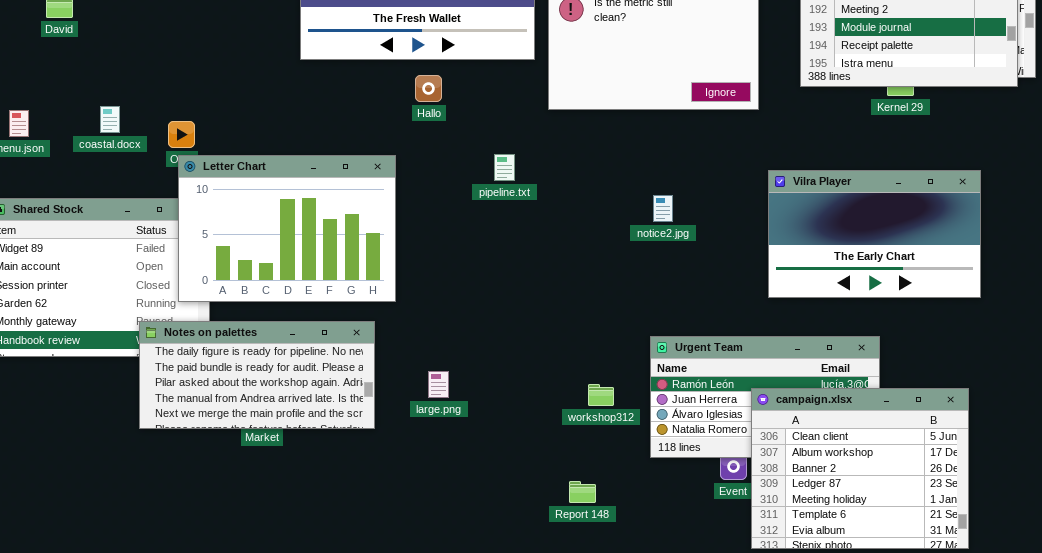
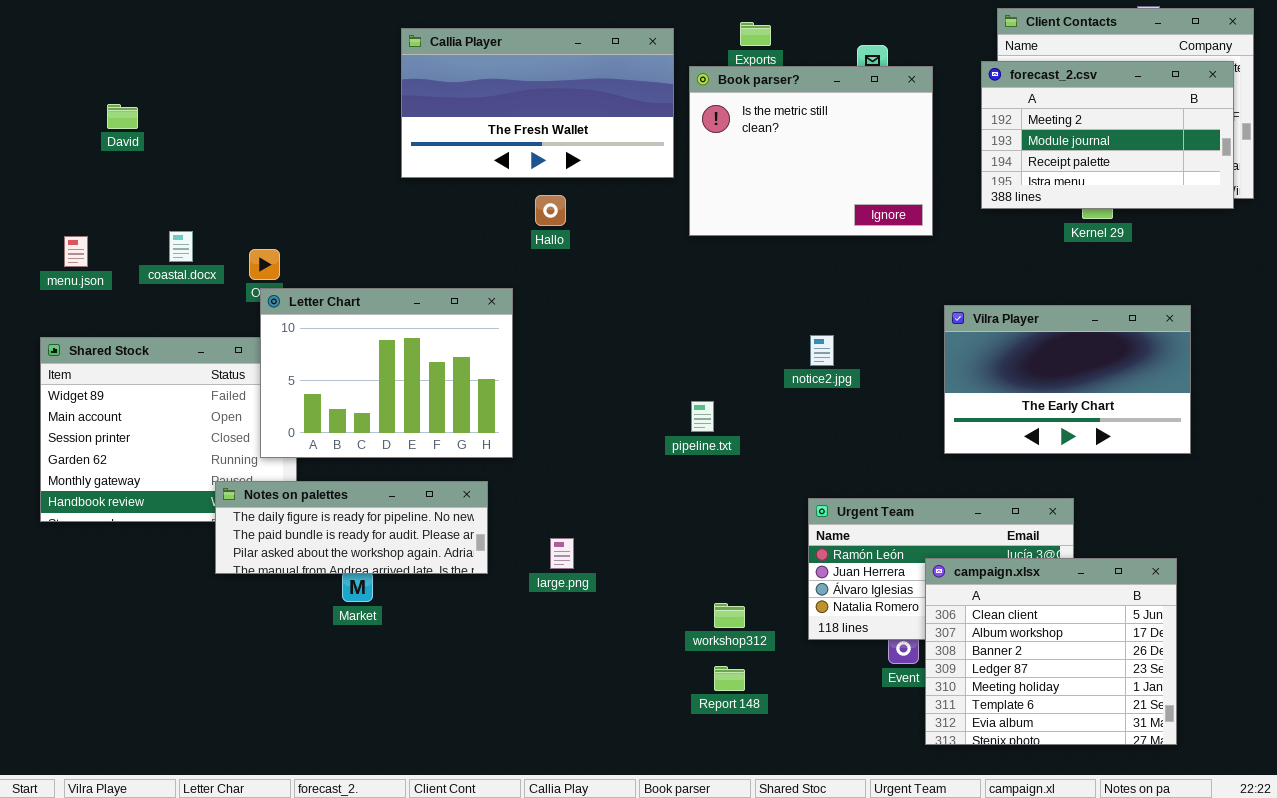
pipeline.txt: [494,154,515,181] -> [691,401,714,432], moved
Notes on palettes: [139,321,375,429] -> [215,481,488,574], resized
workshop312: [588,384,614,406] -> [714,603,745,628], moved

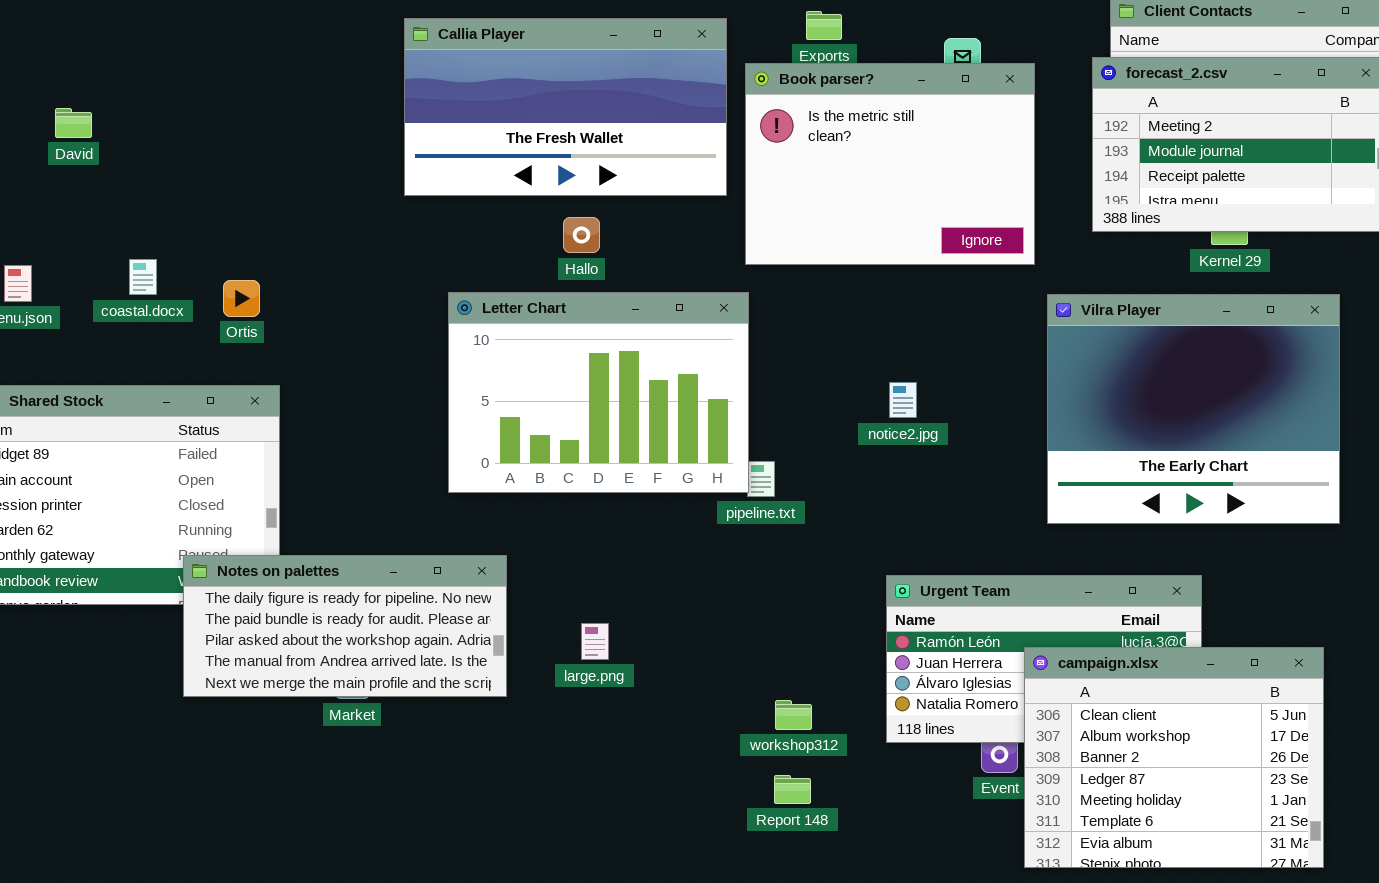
Letter Chart: [260,288,513,458] -> [448,292,749,493], moved
Vilra Player: [944,305,1191,454] -> [1047,294,1340,524], resized
Notes on palettes: [215,481,488,574] -> [183,555,507,697], resized

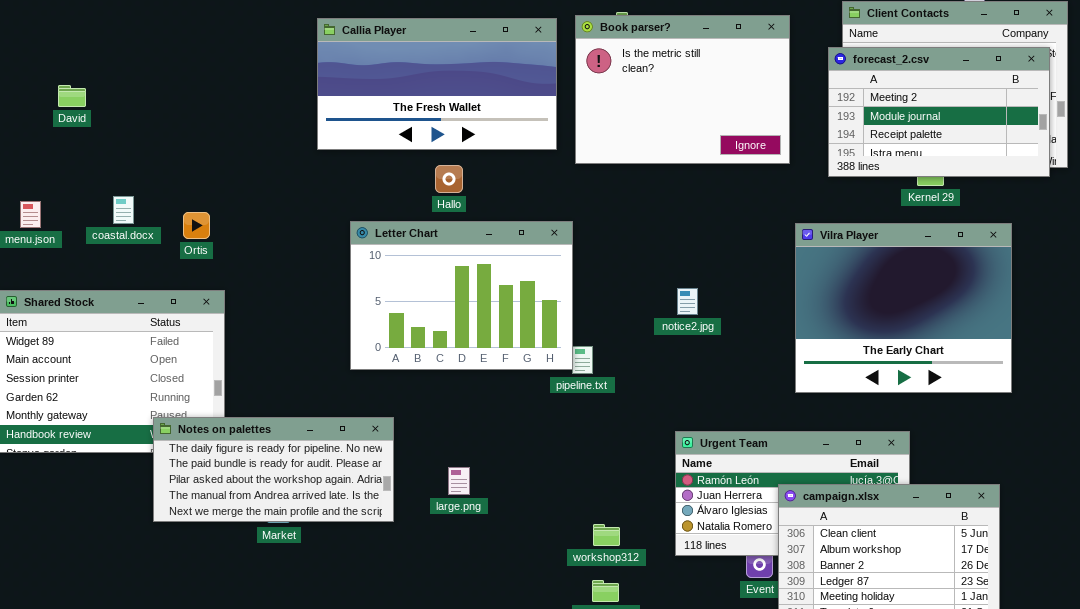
Book parser?: [745,63,1035,265] -> [575,15,790,164], moved

